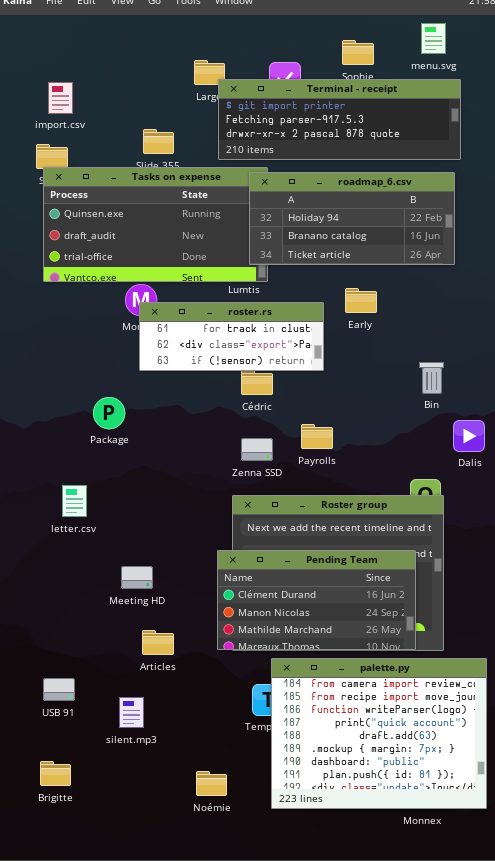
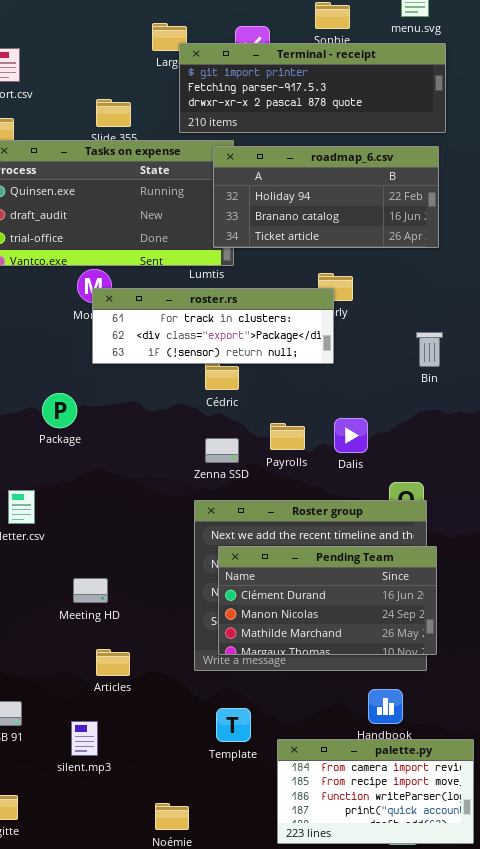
roster.rs: [139,302,324,371] -> [92,288,334,364], resized
Bin: [419,362,444,394] -> [416,332,443,367], moved
Dalis: [453,420,485,452] -> [334,418,368,453], moved
Pending Team: [217,550,416,650] -> [218,546,437,655], moved
palette.py: [271,658,487,809] -> [277,739,474,844], resized

